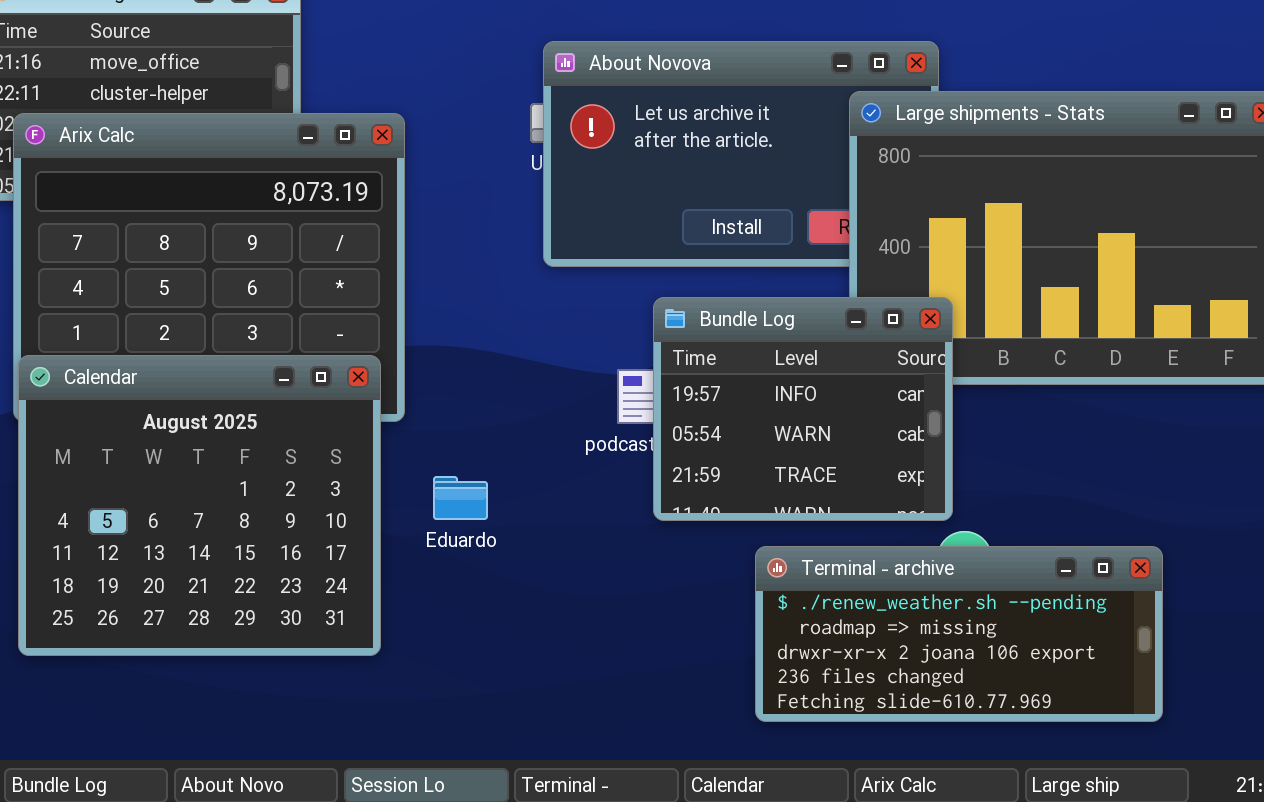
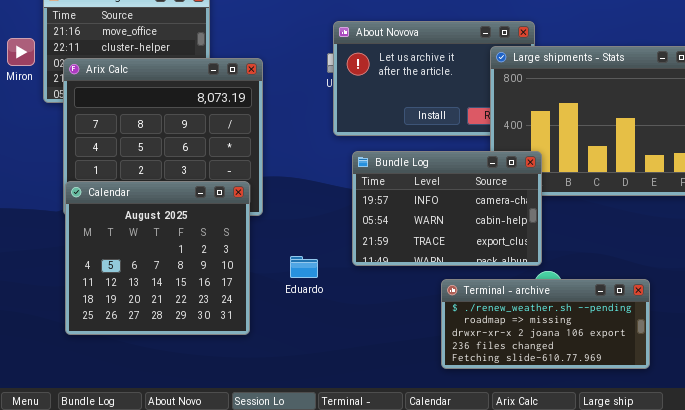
Bundle Log: [653,297,953,521] -> [352,151,542,266], resized
Eduardo: [433,476,488,520] -> [290,256,318,278], moved

